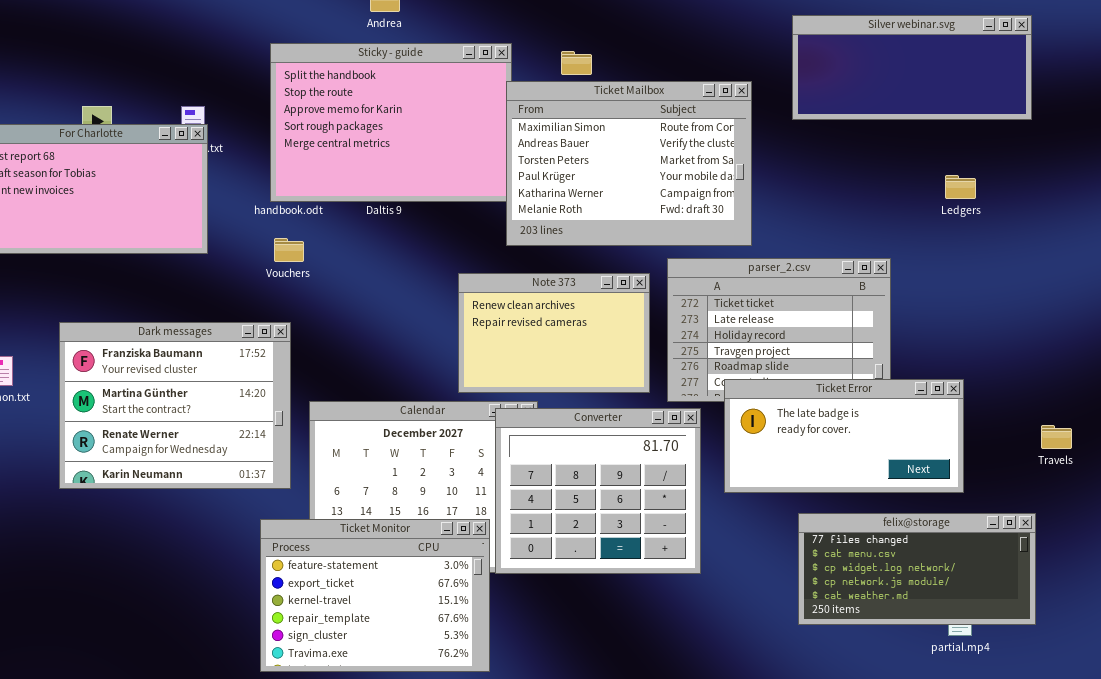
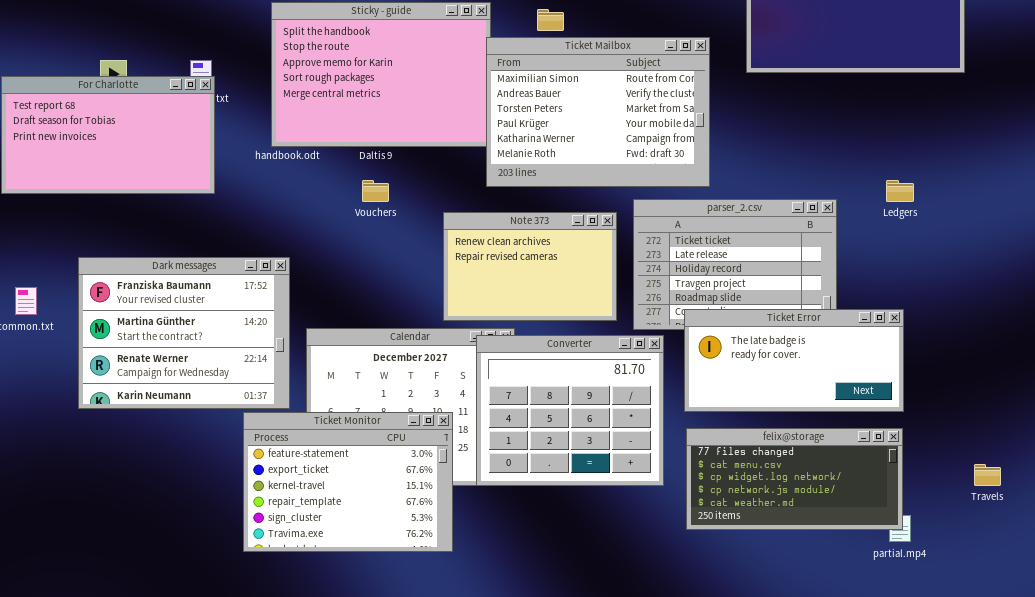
Ledgers: [945,175,976,199] -> [886,180,914,202], moved
Vouchers: [274,238,304,262] -> [362,180,389,202], moved
Travels: [1041,425,1072,449] -> [974,464,1001,486], moved
felix@storage: [798,513,1036,625] -> [686,428,903,530], moved
Ticket Monitor: [260,519,490,672] -> [243,412,453,552], moved

